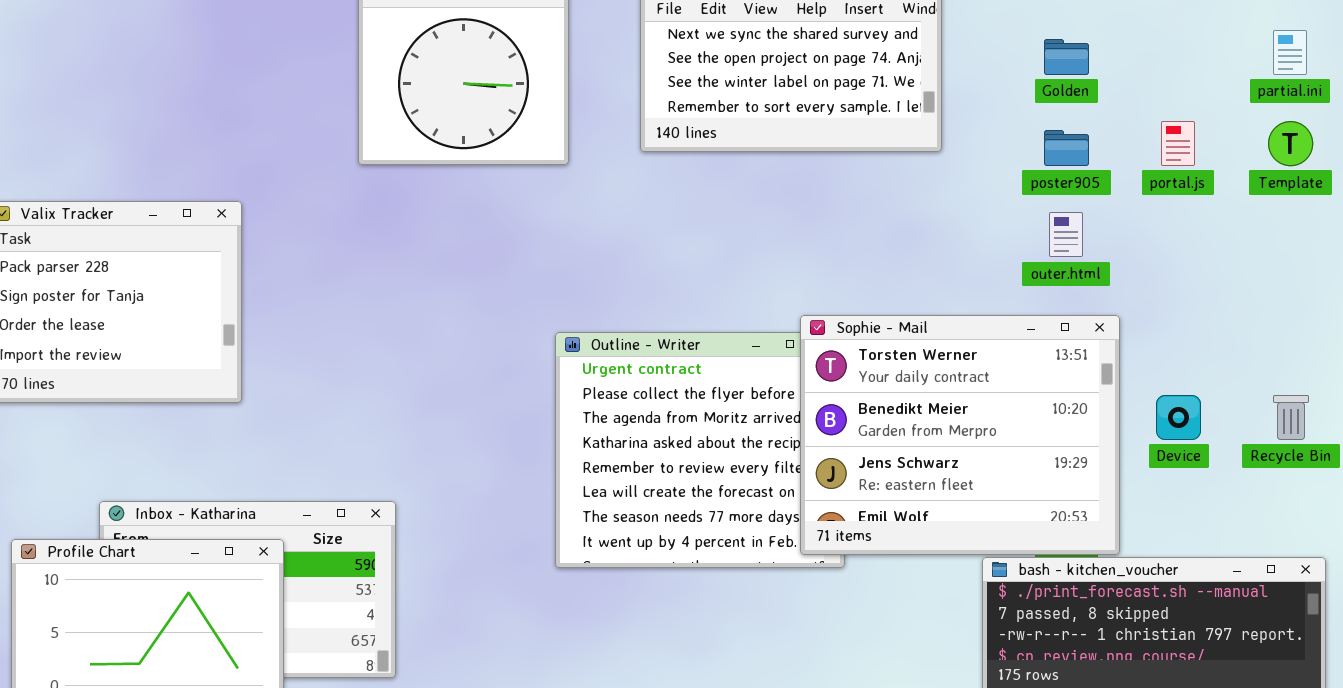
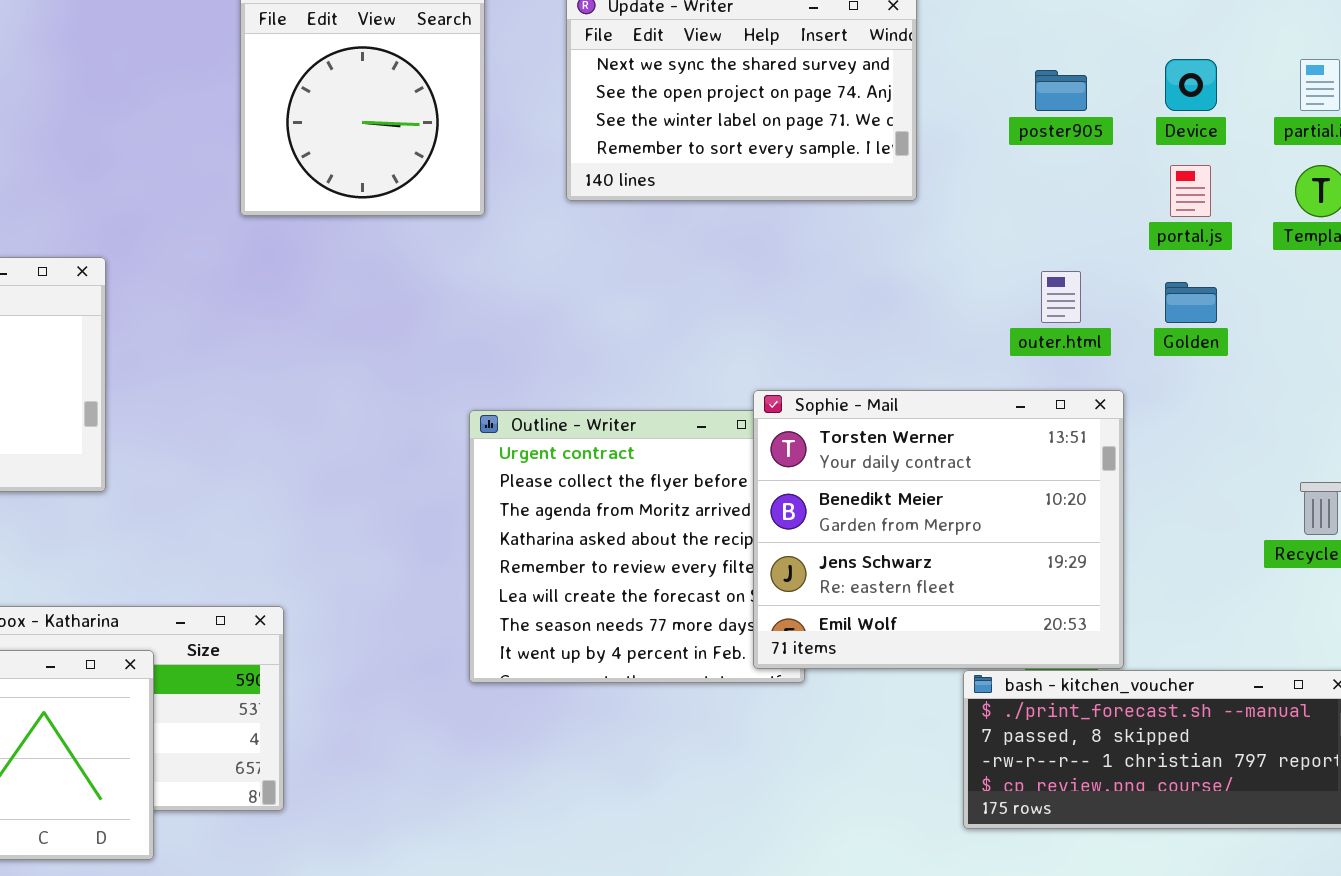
Golden: [1044,39,1089,75] -> [1165,282,1217,323], moved
poster905: [1044,130,1089,166] -> [1035,70,1087,111], moved
Device: [1156,395,1201,440] -> [1165,59,1217,111], moved

